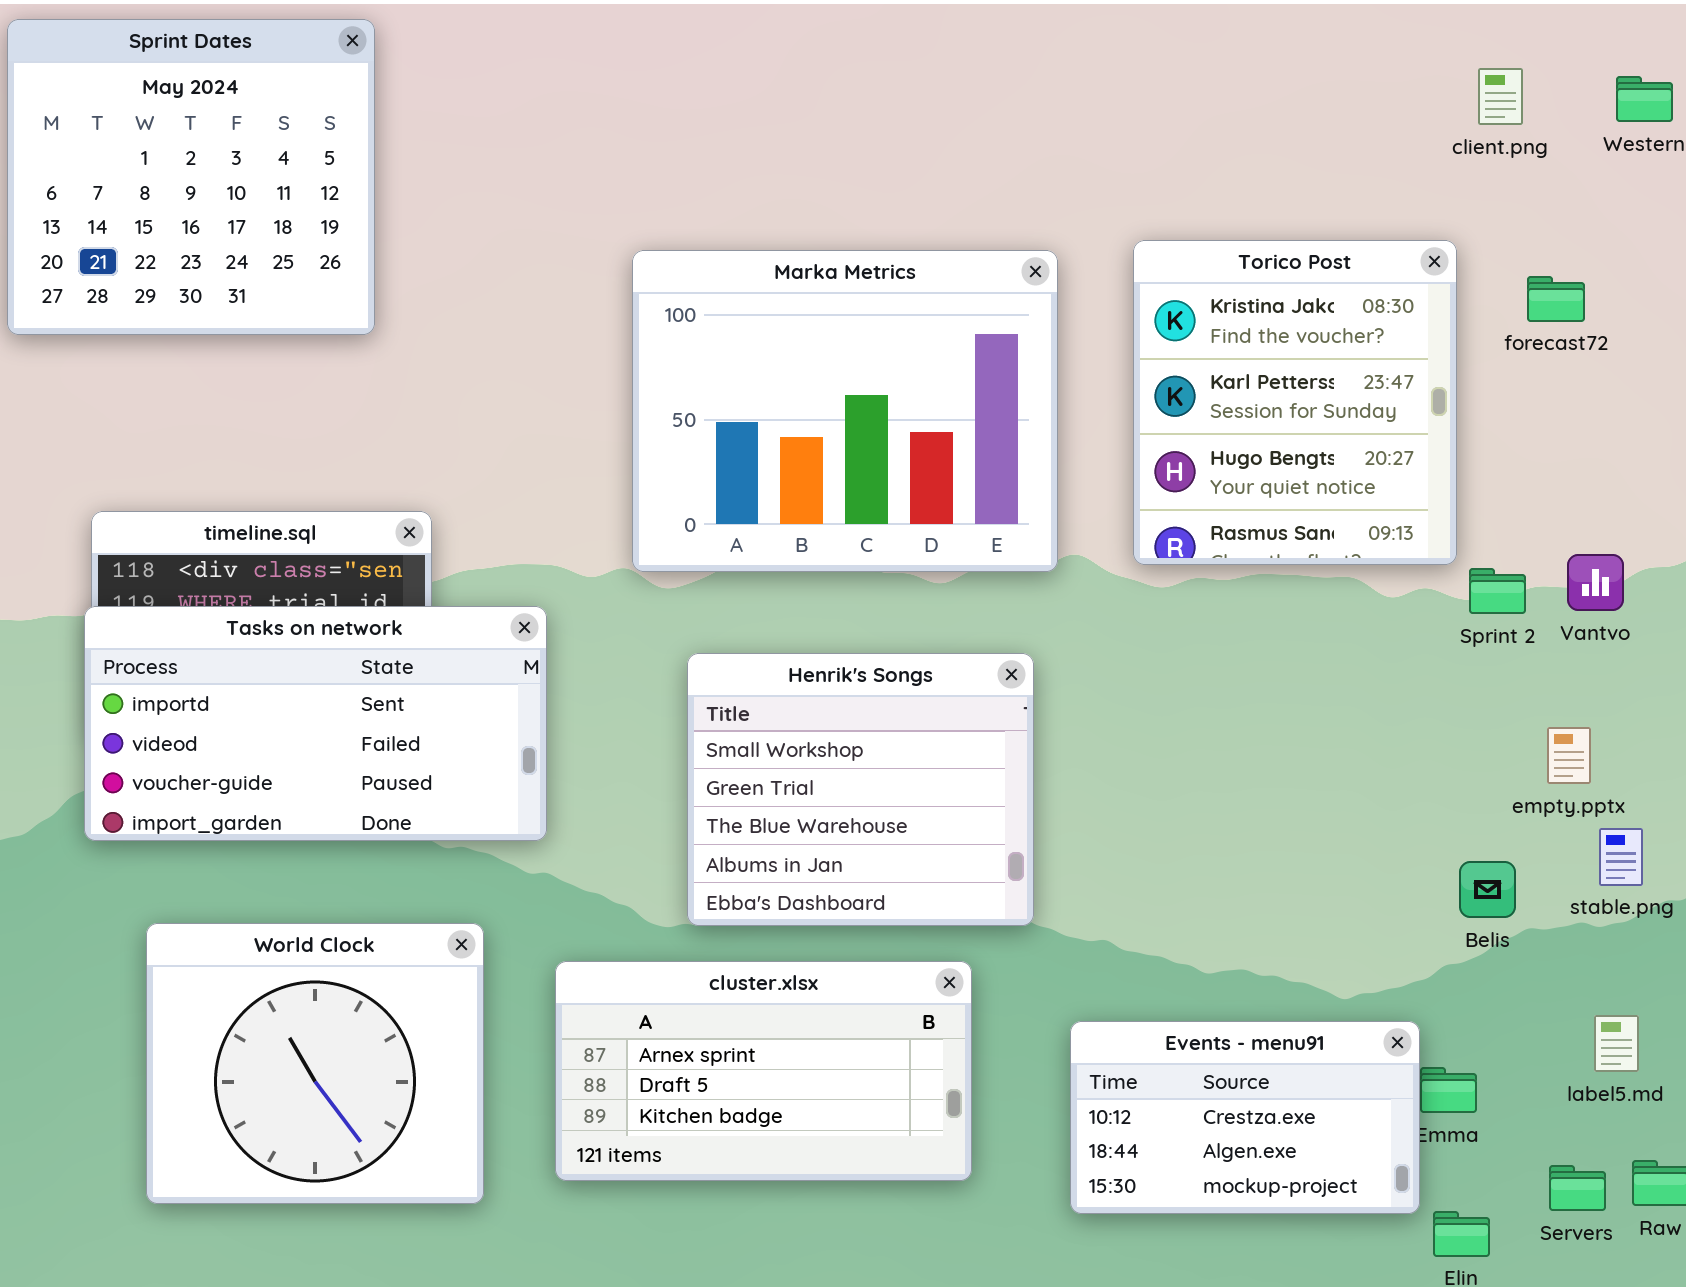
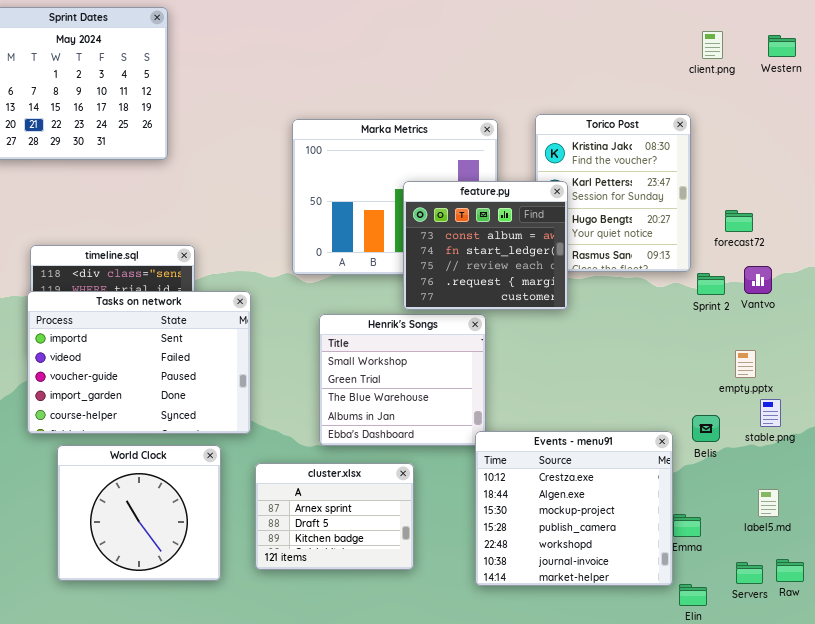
forecast72: [1527,276,1585,322] -> [725,210,753,232], moved
feature.py: none -> [403,181,568,310], opened
Tasks on network: [84,606,547,841] -> [27,291,251,434], resized
cluster.xlsx: [555,961,972,1181] -> [255,463,414,570], resized
Events - menu91: [1070,1021,1420,1214] -> [475,431,673,586], resized

